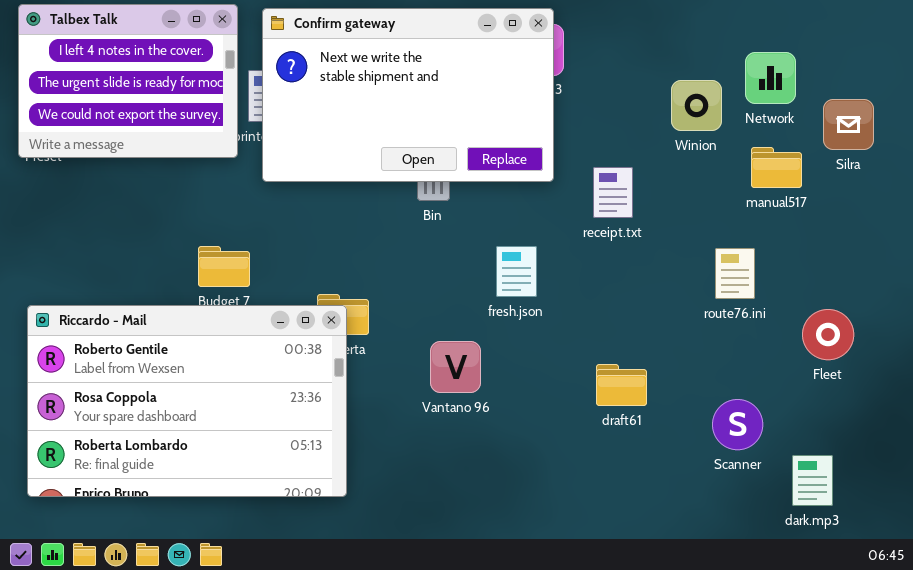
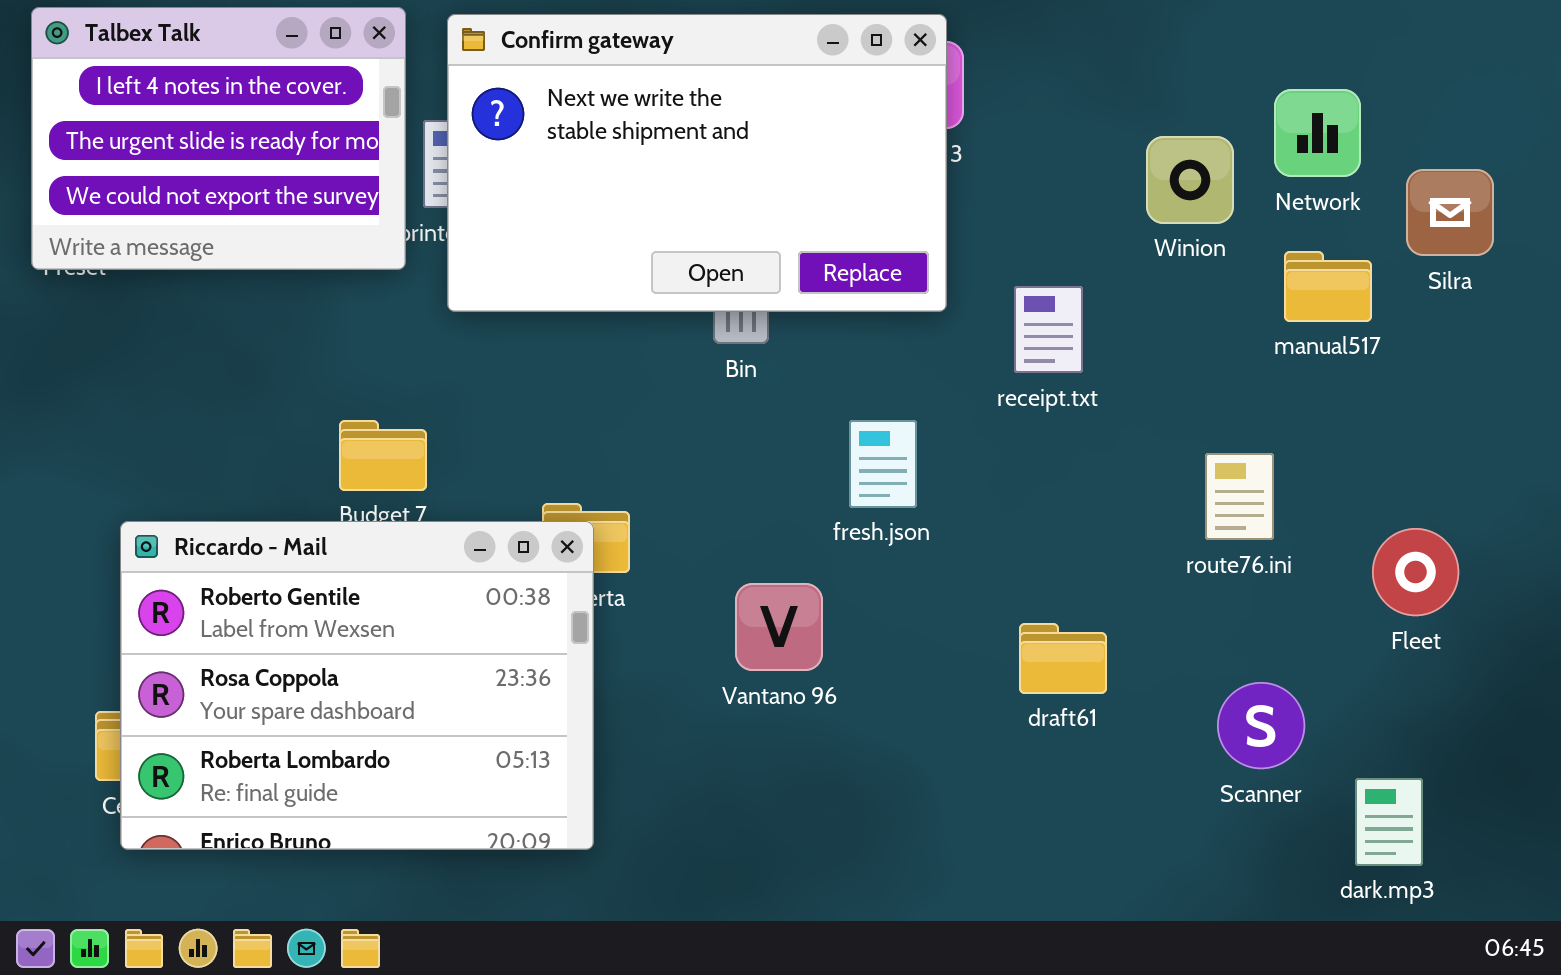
route76.ini: [715,248,755,299] -> [1205,453,1274,540], moved
Riccardo - Mail: [27,305,347,497] -> [120,521,594,850], resized

